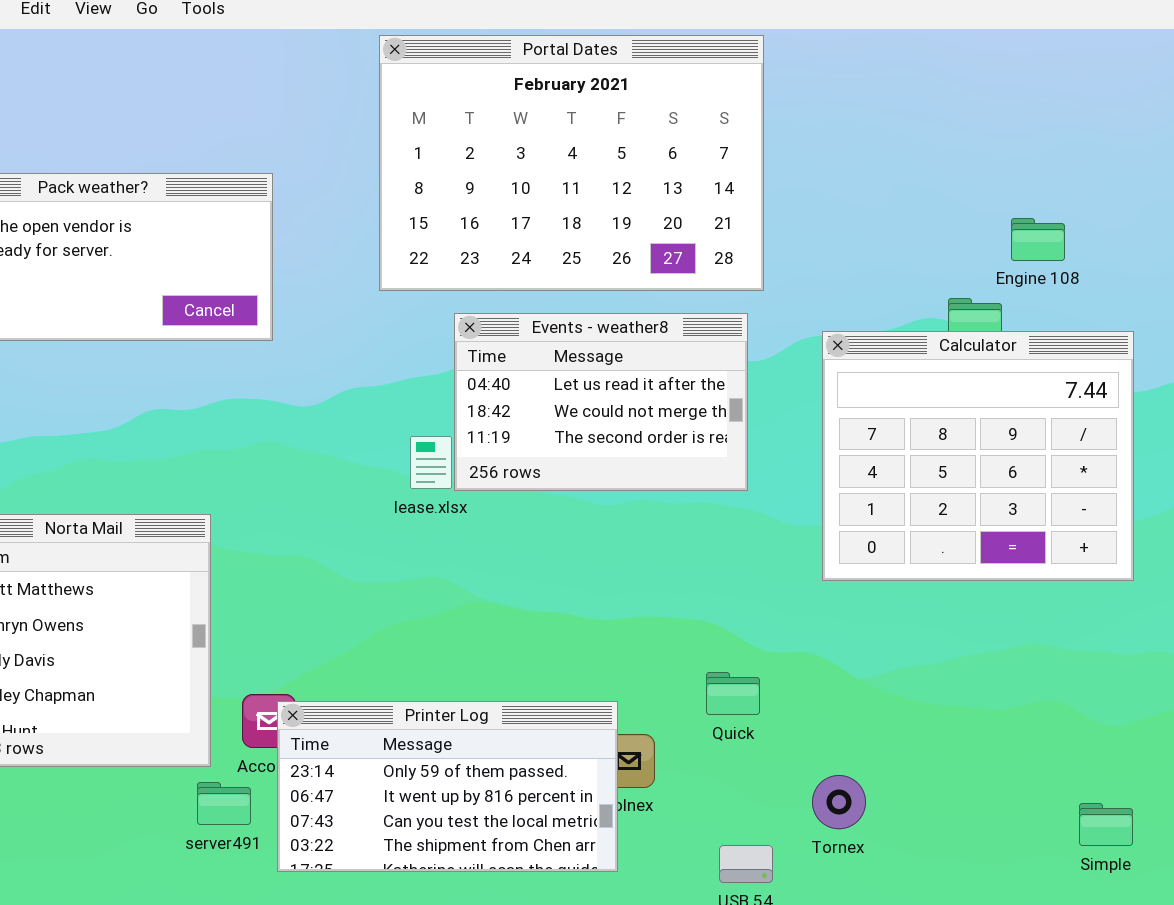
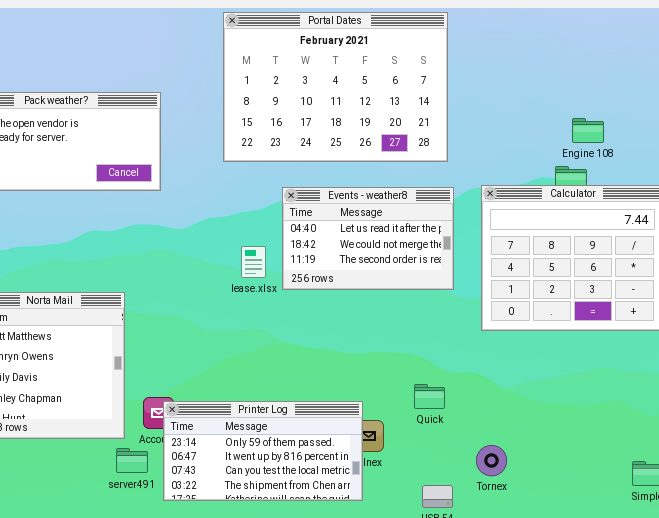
Engine 108: [1011,218,1065,261] -> [572,118,604,143], moved
Events - weather8: [454,313,748,491] -> [282,187,454,290], moved

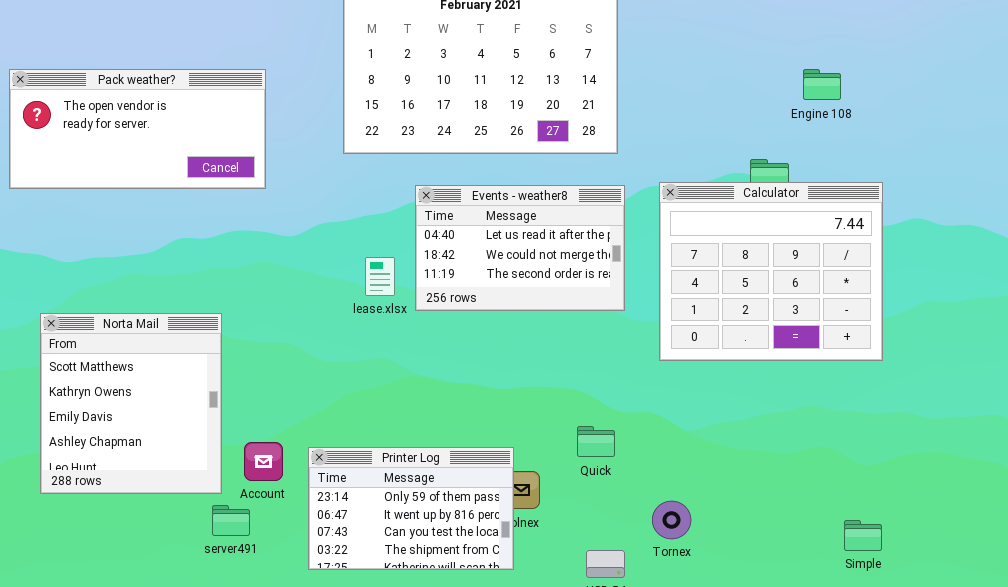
Engine 108: [572,118,604,143] -> [803,69,841,100], moved
Printer Log: [163,401,363,501] -> [308,447,514,570], resized

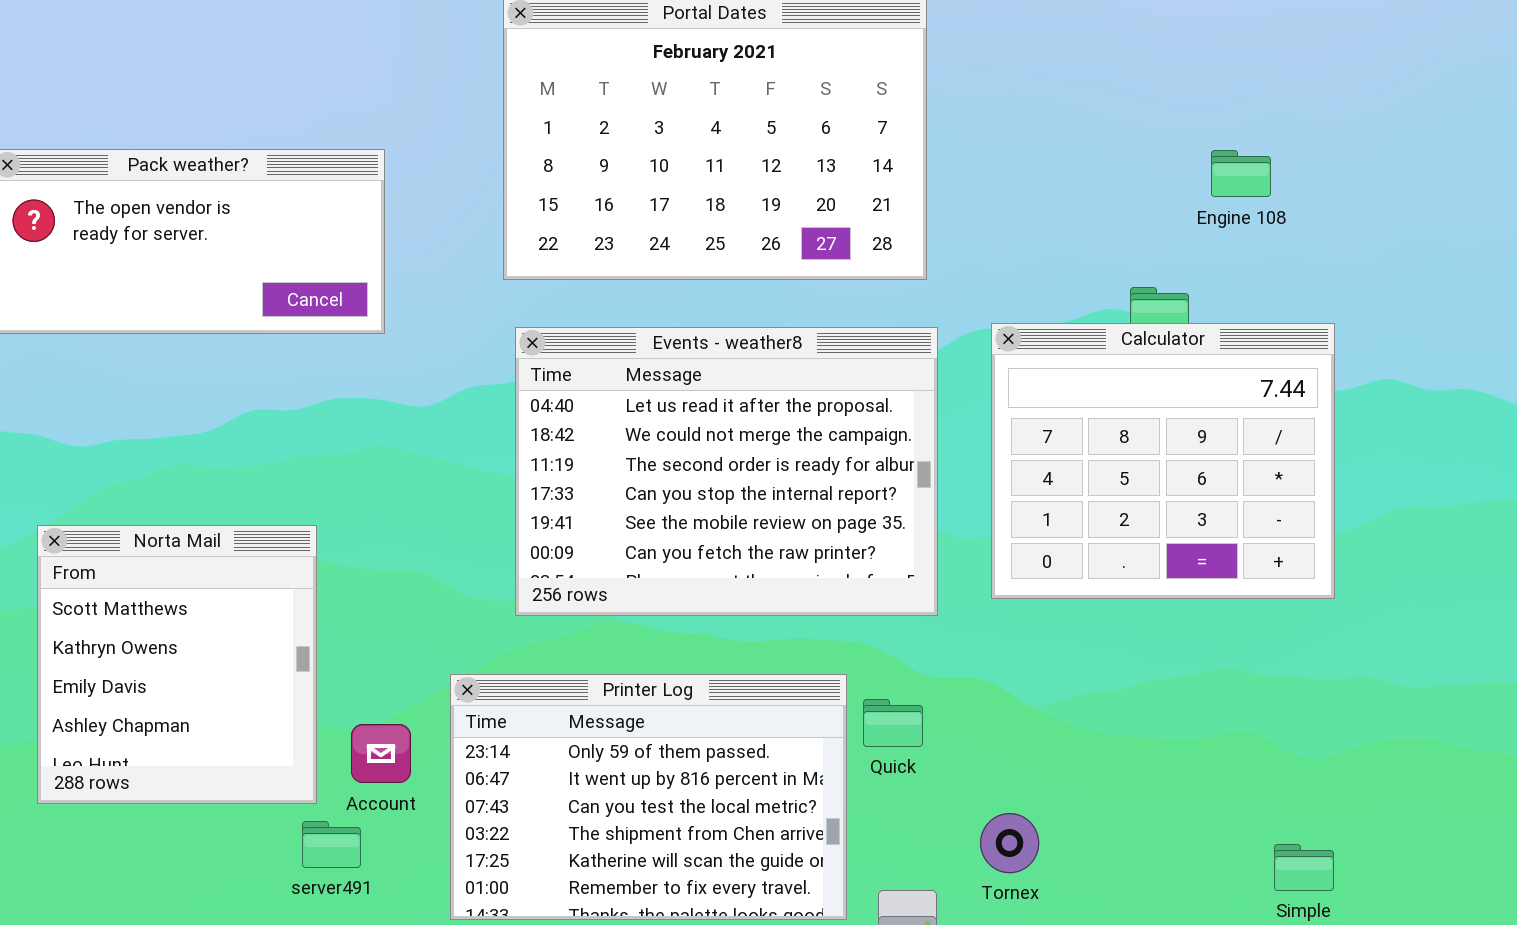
Events - weather8: [415,185,625,311] -> [515,327,938,616], resized
Printer Log: [308,447,514,570] -> [450,674,847,920], resized

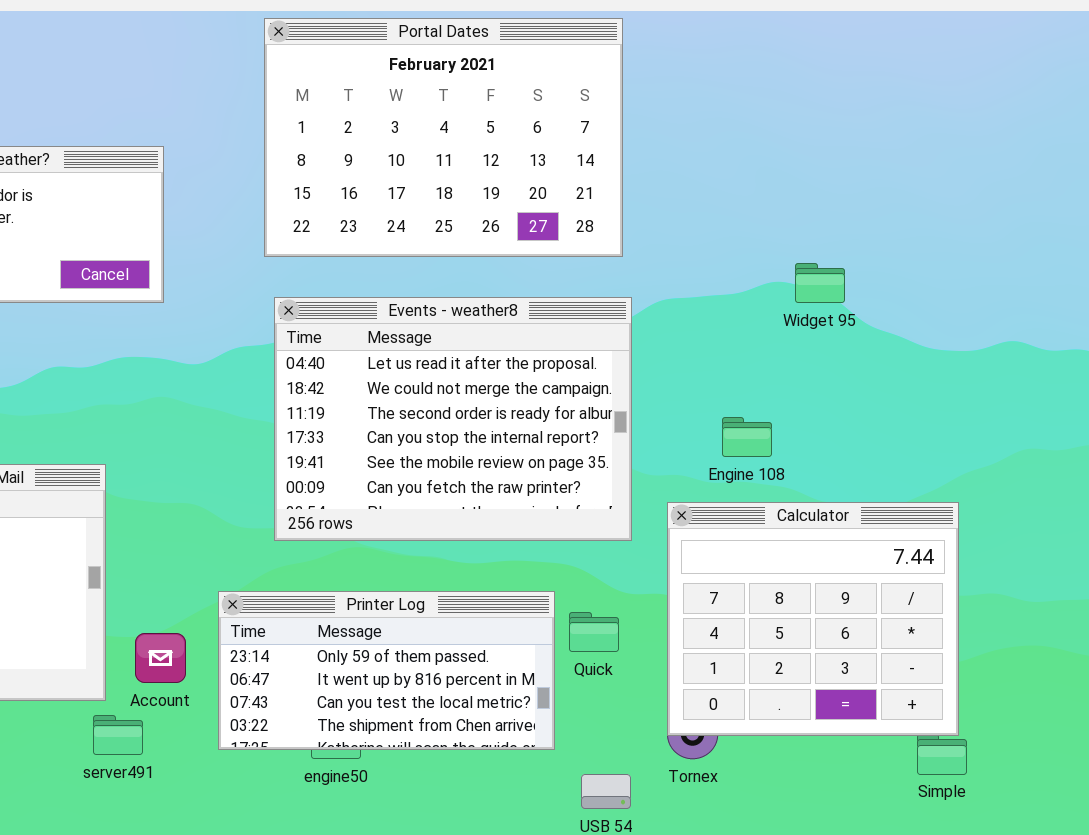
Engine 108: [1211,150,1271,197] -> [722,417,772,457], moved
Calculator: [991,323,1335,599] -> [667,502,959,736], moved
Printer Log: [450,674,847,920] -> [218,591,555,750], resized

